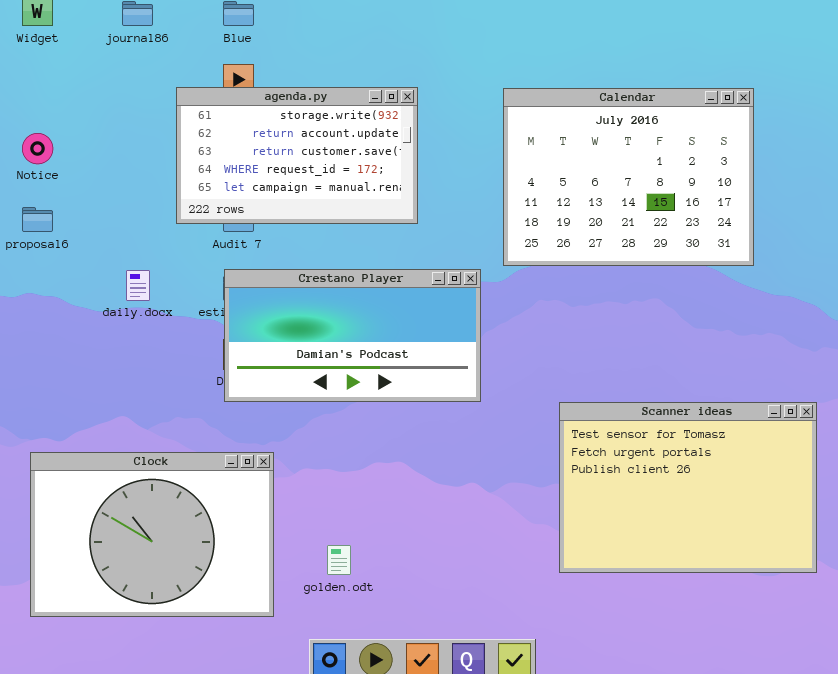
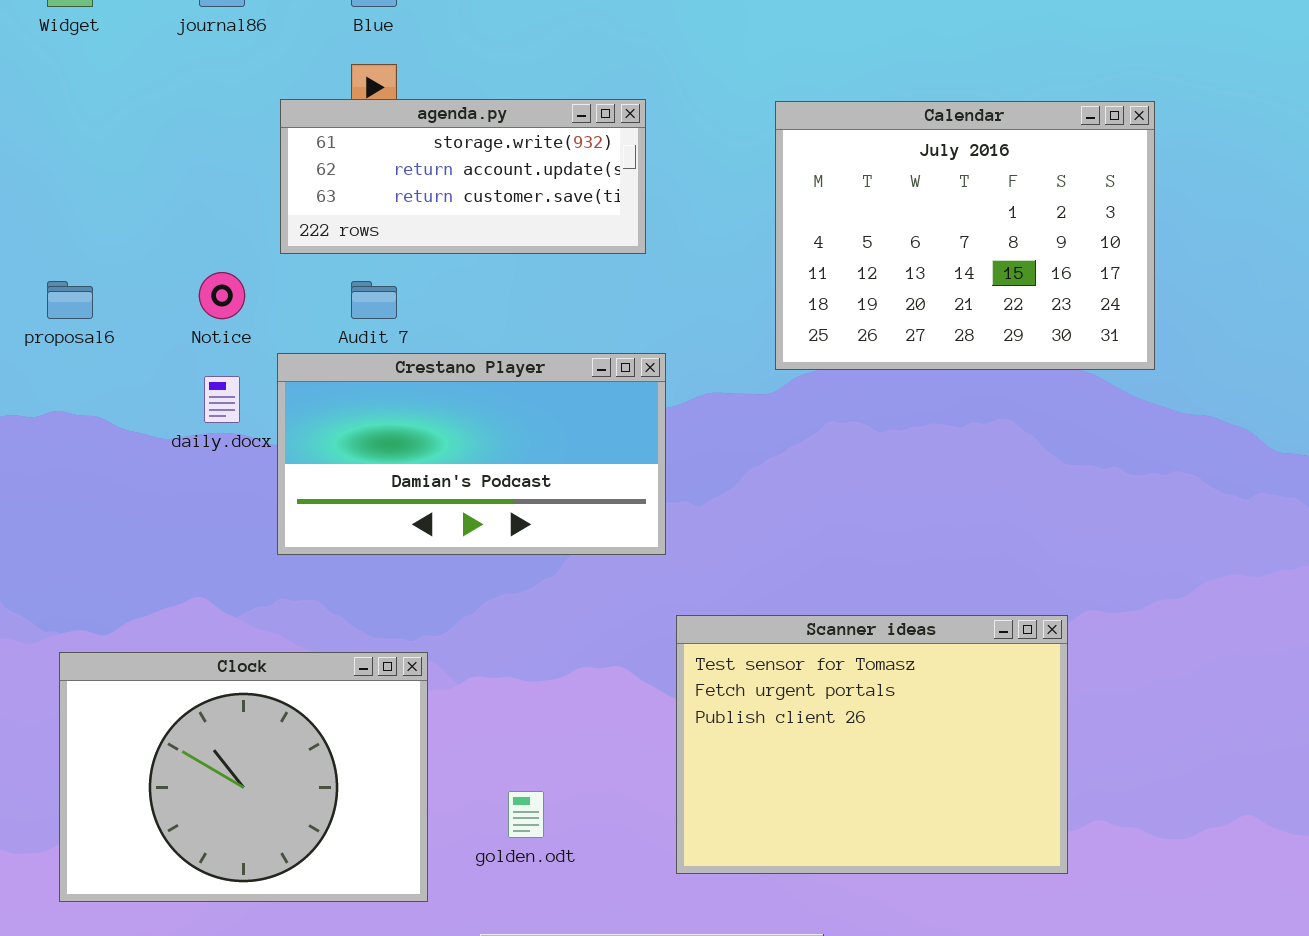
agenda.py: [176,87,418,224] -> [280,99,646,254], resized
Notice: [22,133,53,164] -> [199,272,245,319], moved
Crestano Player: [224,269,481,402] -> [277,353,666,555], moved
Scanner ideas: [559,402,817,573] -> [676,615,1068,874], moved

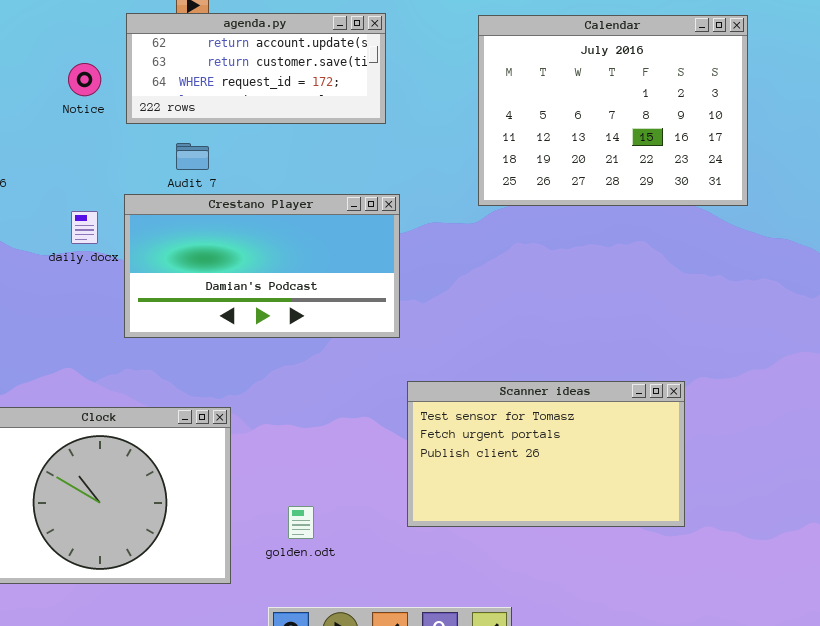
agenda.py: [280,99,646,254] -> [126,13,386,124], scrolled down 1 row
Notice: [199,272,245,319] -> [68,63,101,96], moved
Scanner ideas: [676,615,1068,874] -> [407,381,685,527], resized

